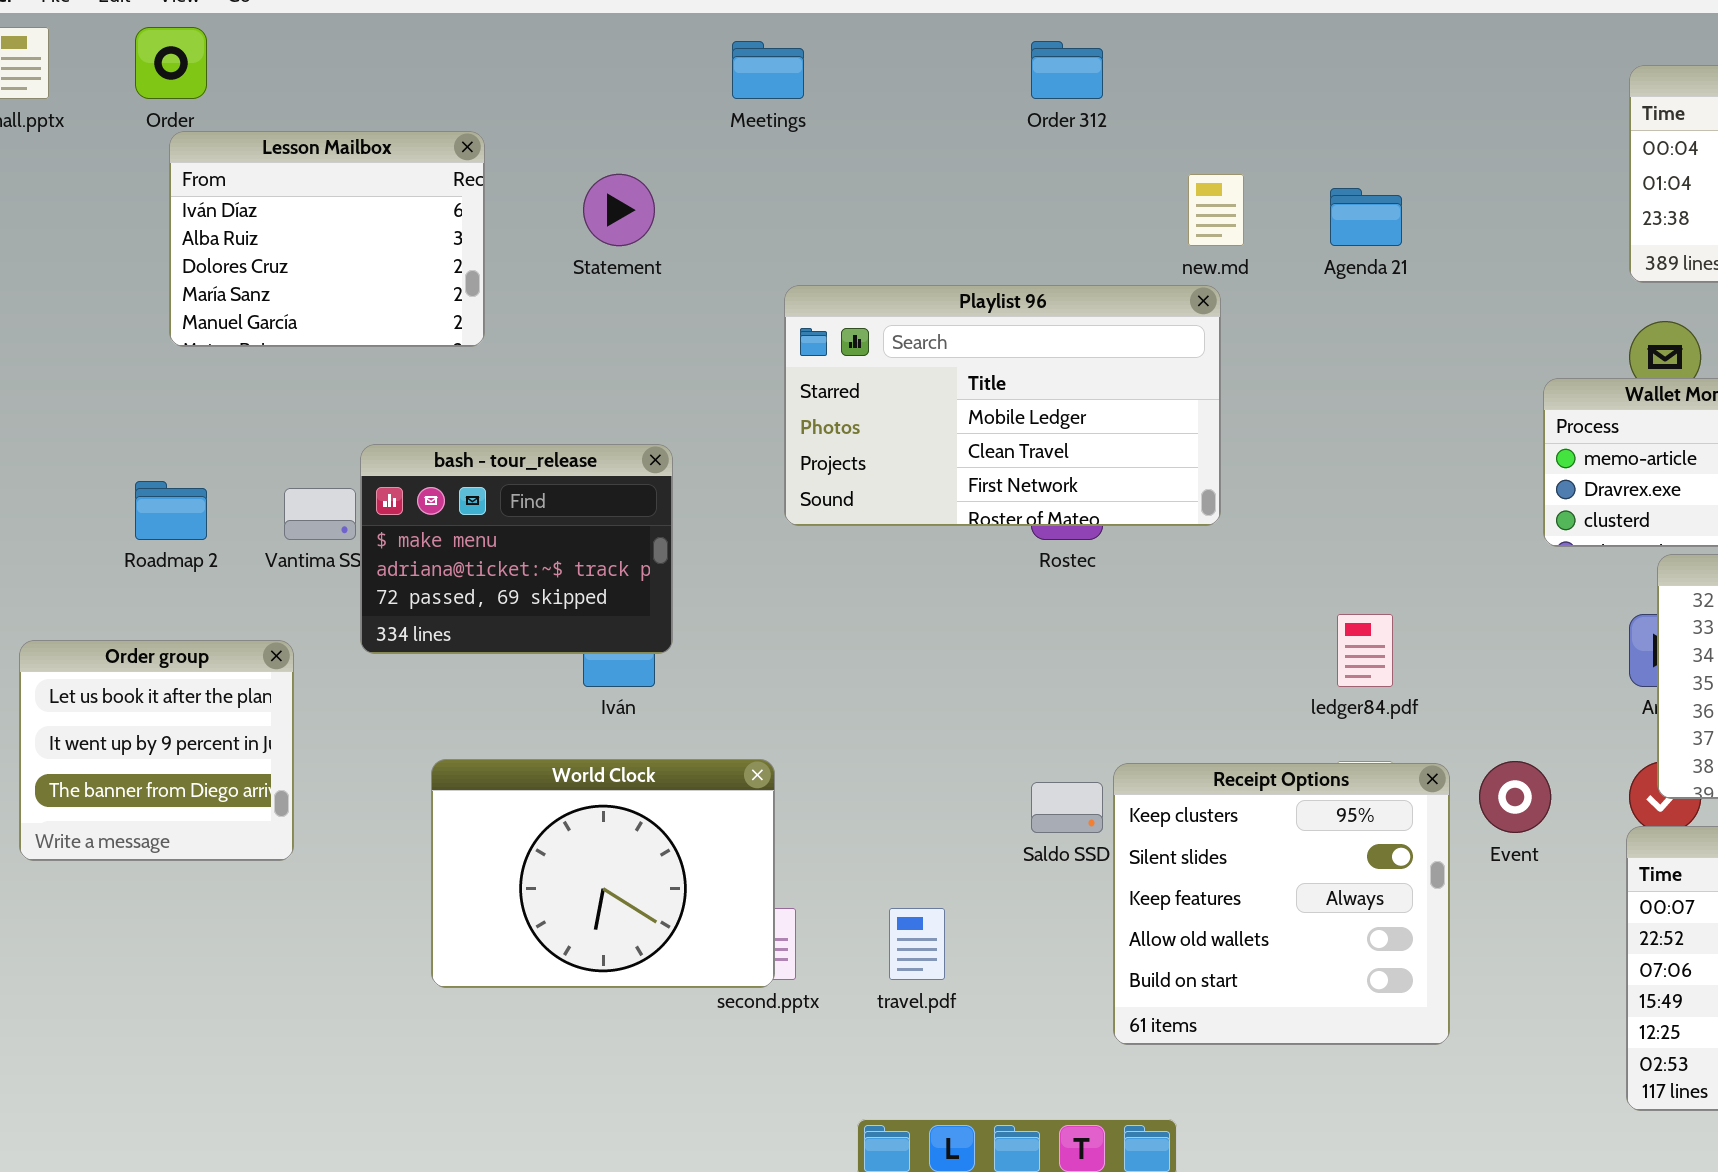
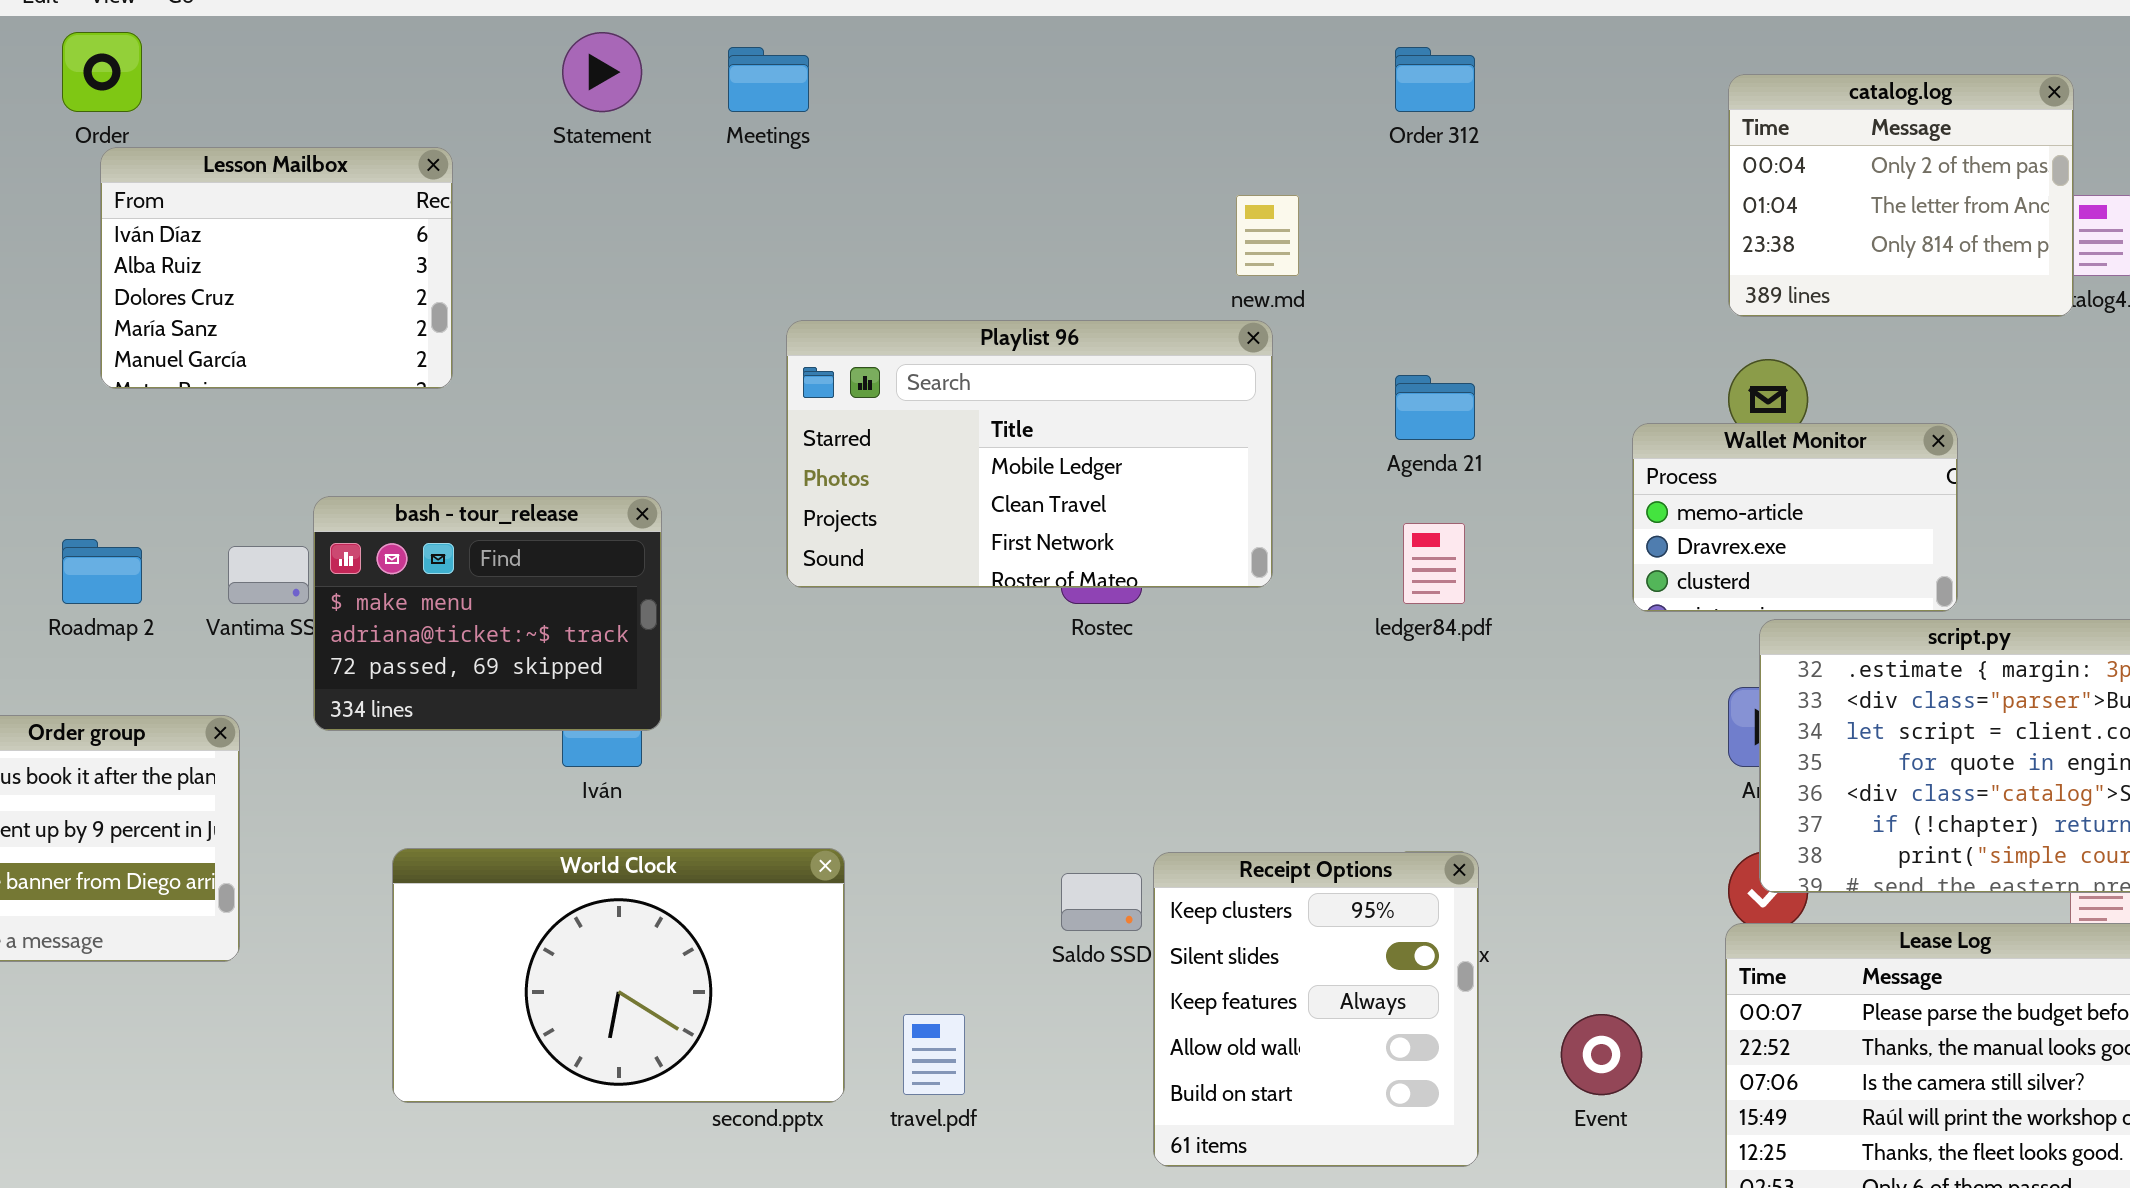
Order 312: [1031,41,1103,99] -> [1395,47,1475,112], moved
Statement: [583,174,655,246] -> [562,32,642,112], moved
Agenda 21: [1330,188,1402,246] -> [1395,375,1475,440], moved
ledger84.pdf: [1337,614,1393,687] -> [1403,523,1465,604], moved
World Clock: [431,759,775,988] -> [392,848,845,1103], resized
Event: [1479,761,1551,833] -> [1561,1014,1642,1095], moved
Receipt Options: [1113,763,1450,1045] -> [1153,852,1479,1167], resized

